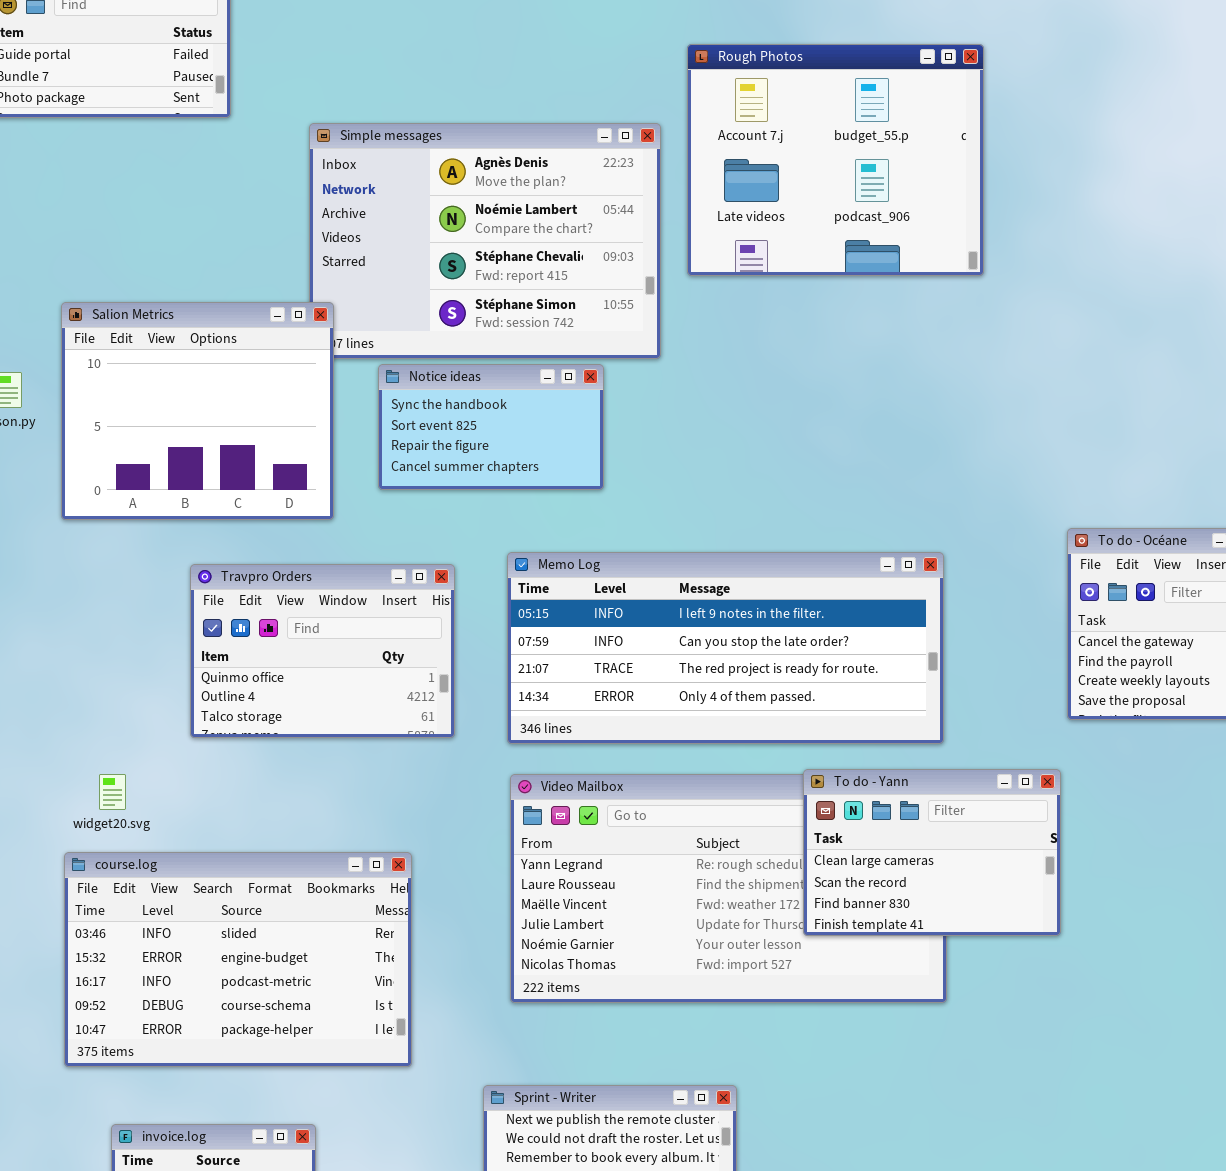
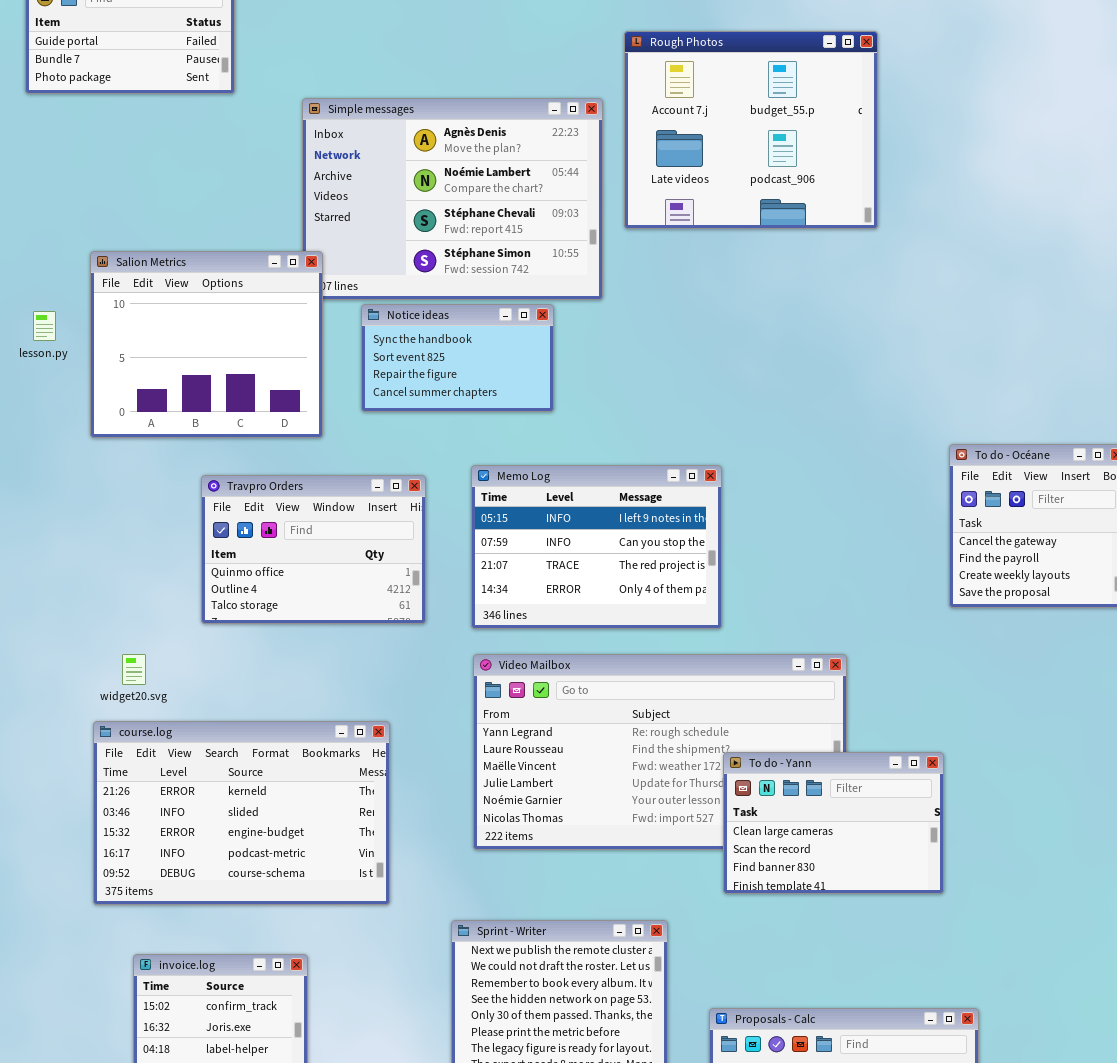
Memo Log: [507,552,944,744] -> [471,465,722,629], resized
To do - Yann: [803,769,1061,936] -> [723,752,944,894], moved
course.log: [64,852,412,1067] -> [93,721,390,905], scrolled up 1 row

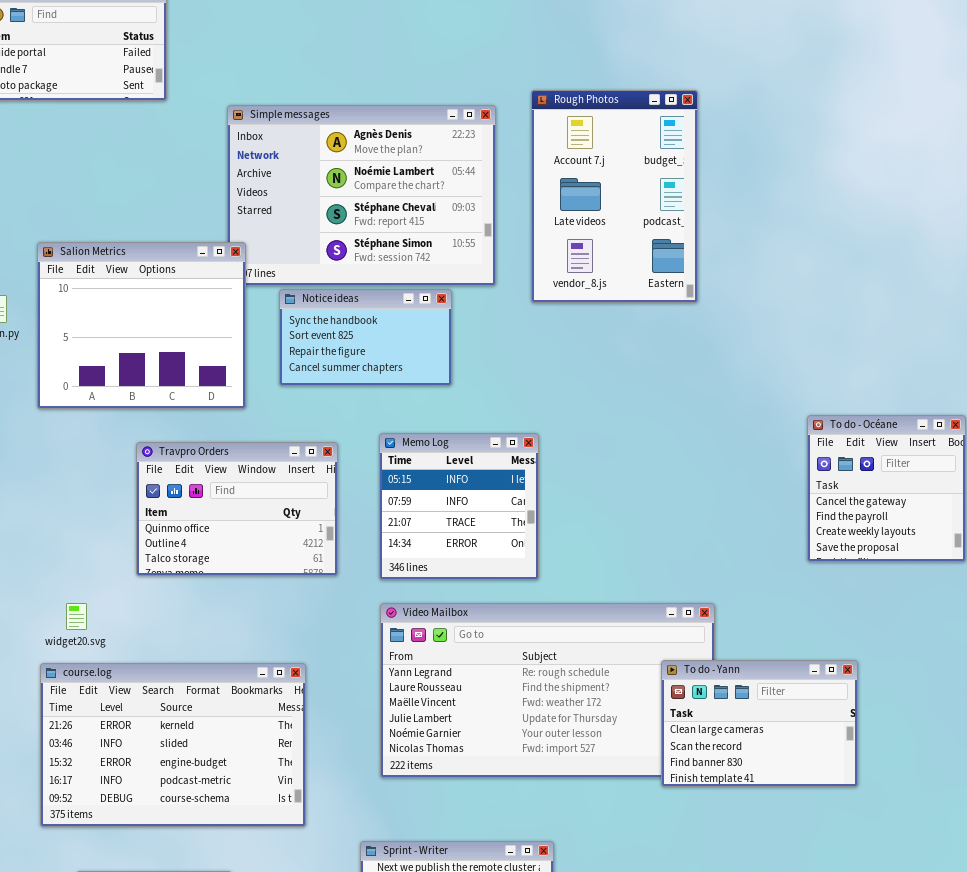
Rough Photos: [624,31,878,229] -> [531,90,698,303], moved, resized
Memo Log: [471,465,722,629] -> [379,433,539,580], resized
To do - Yann: [723,752,944,894] -> [661,660,858,787], moved

